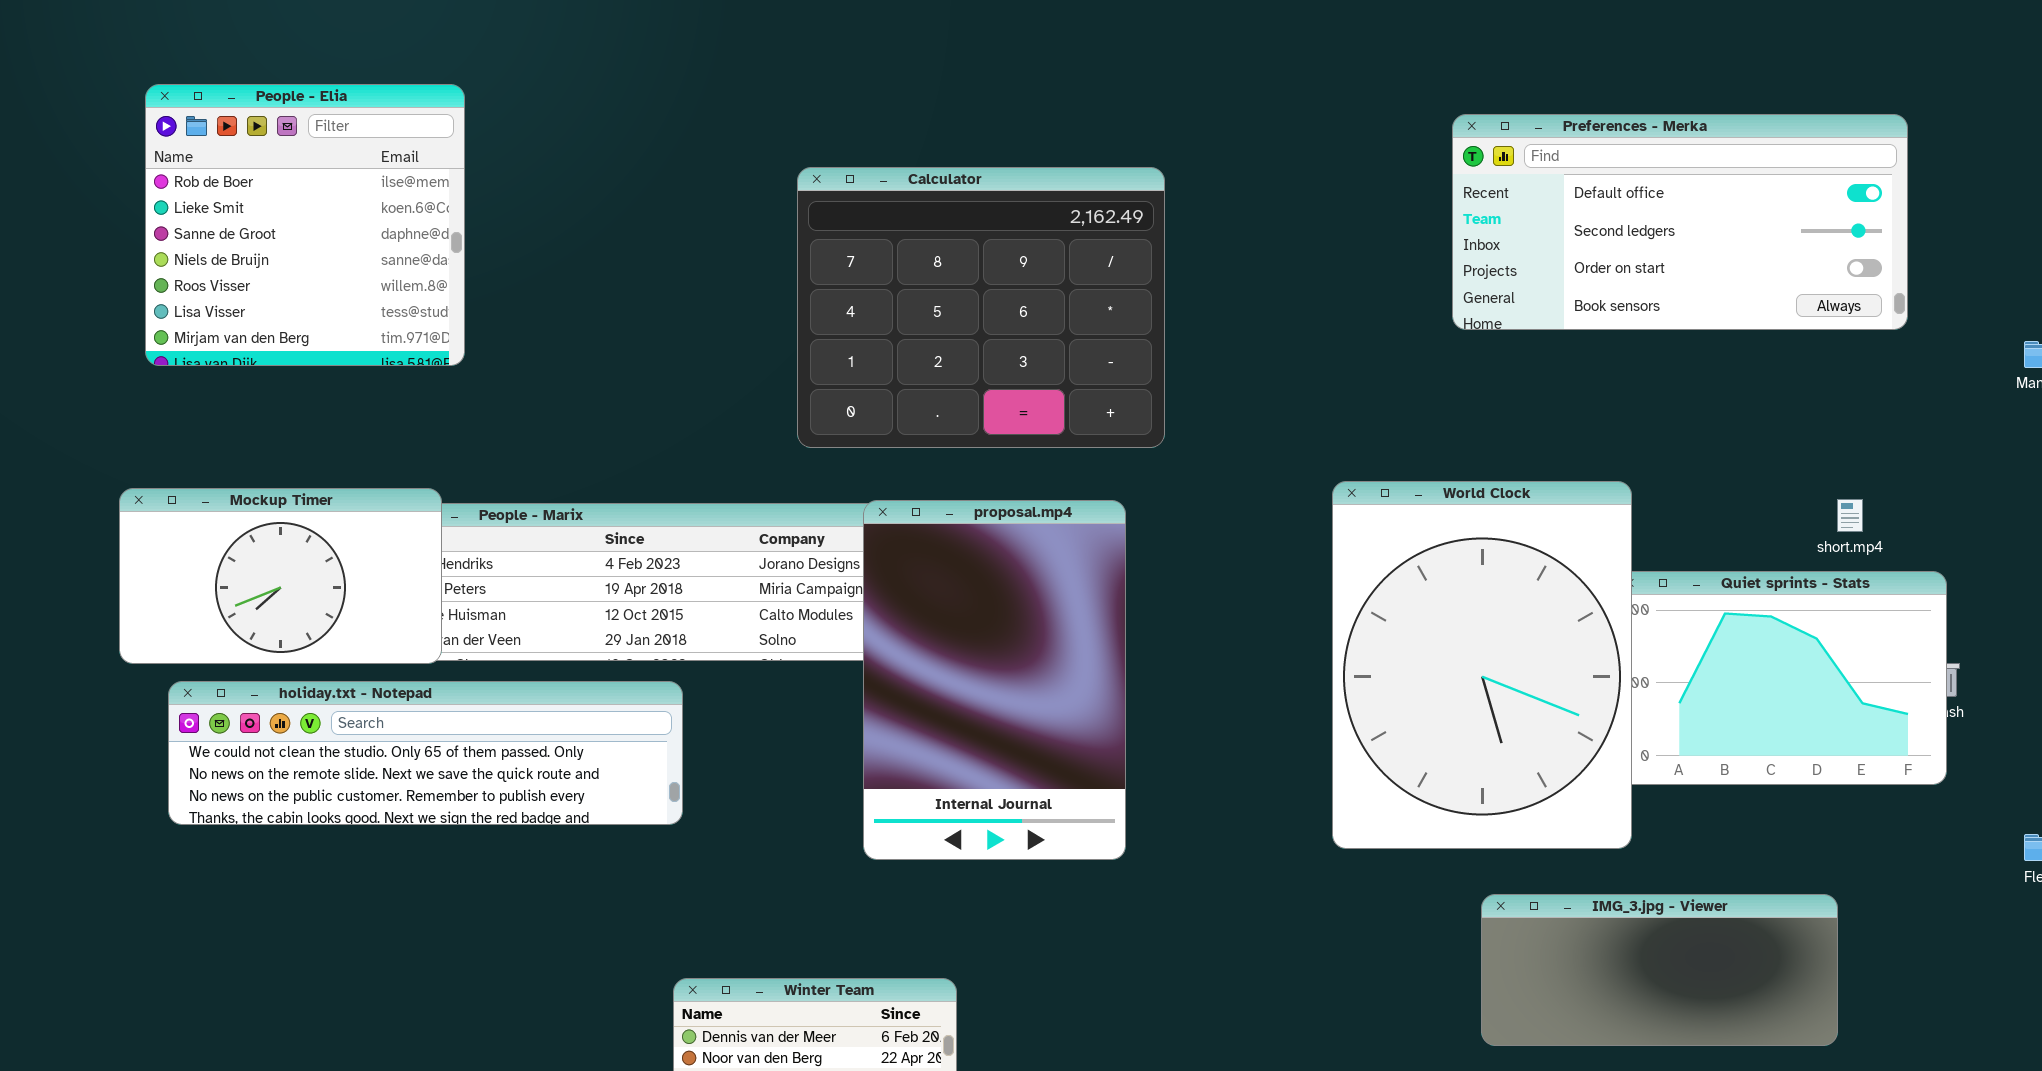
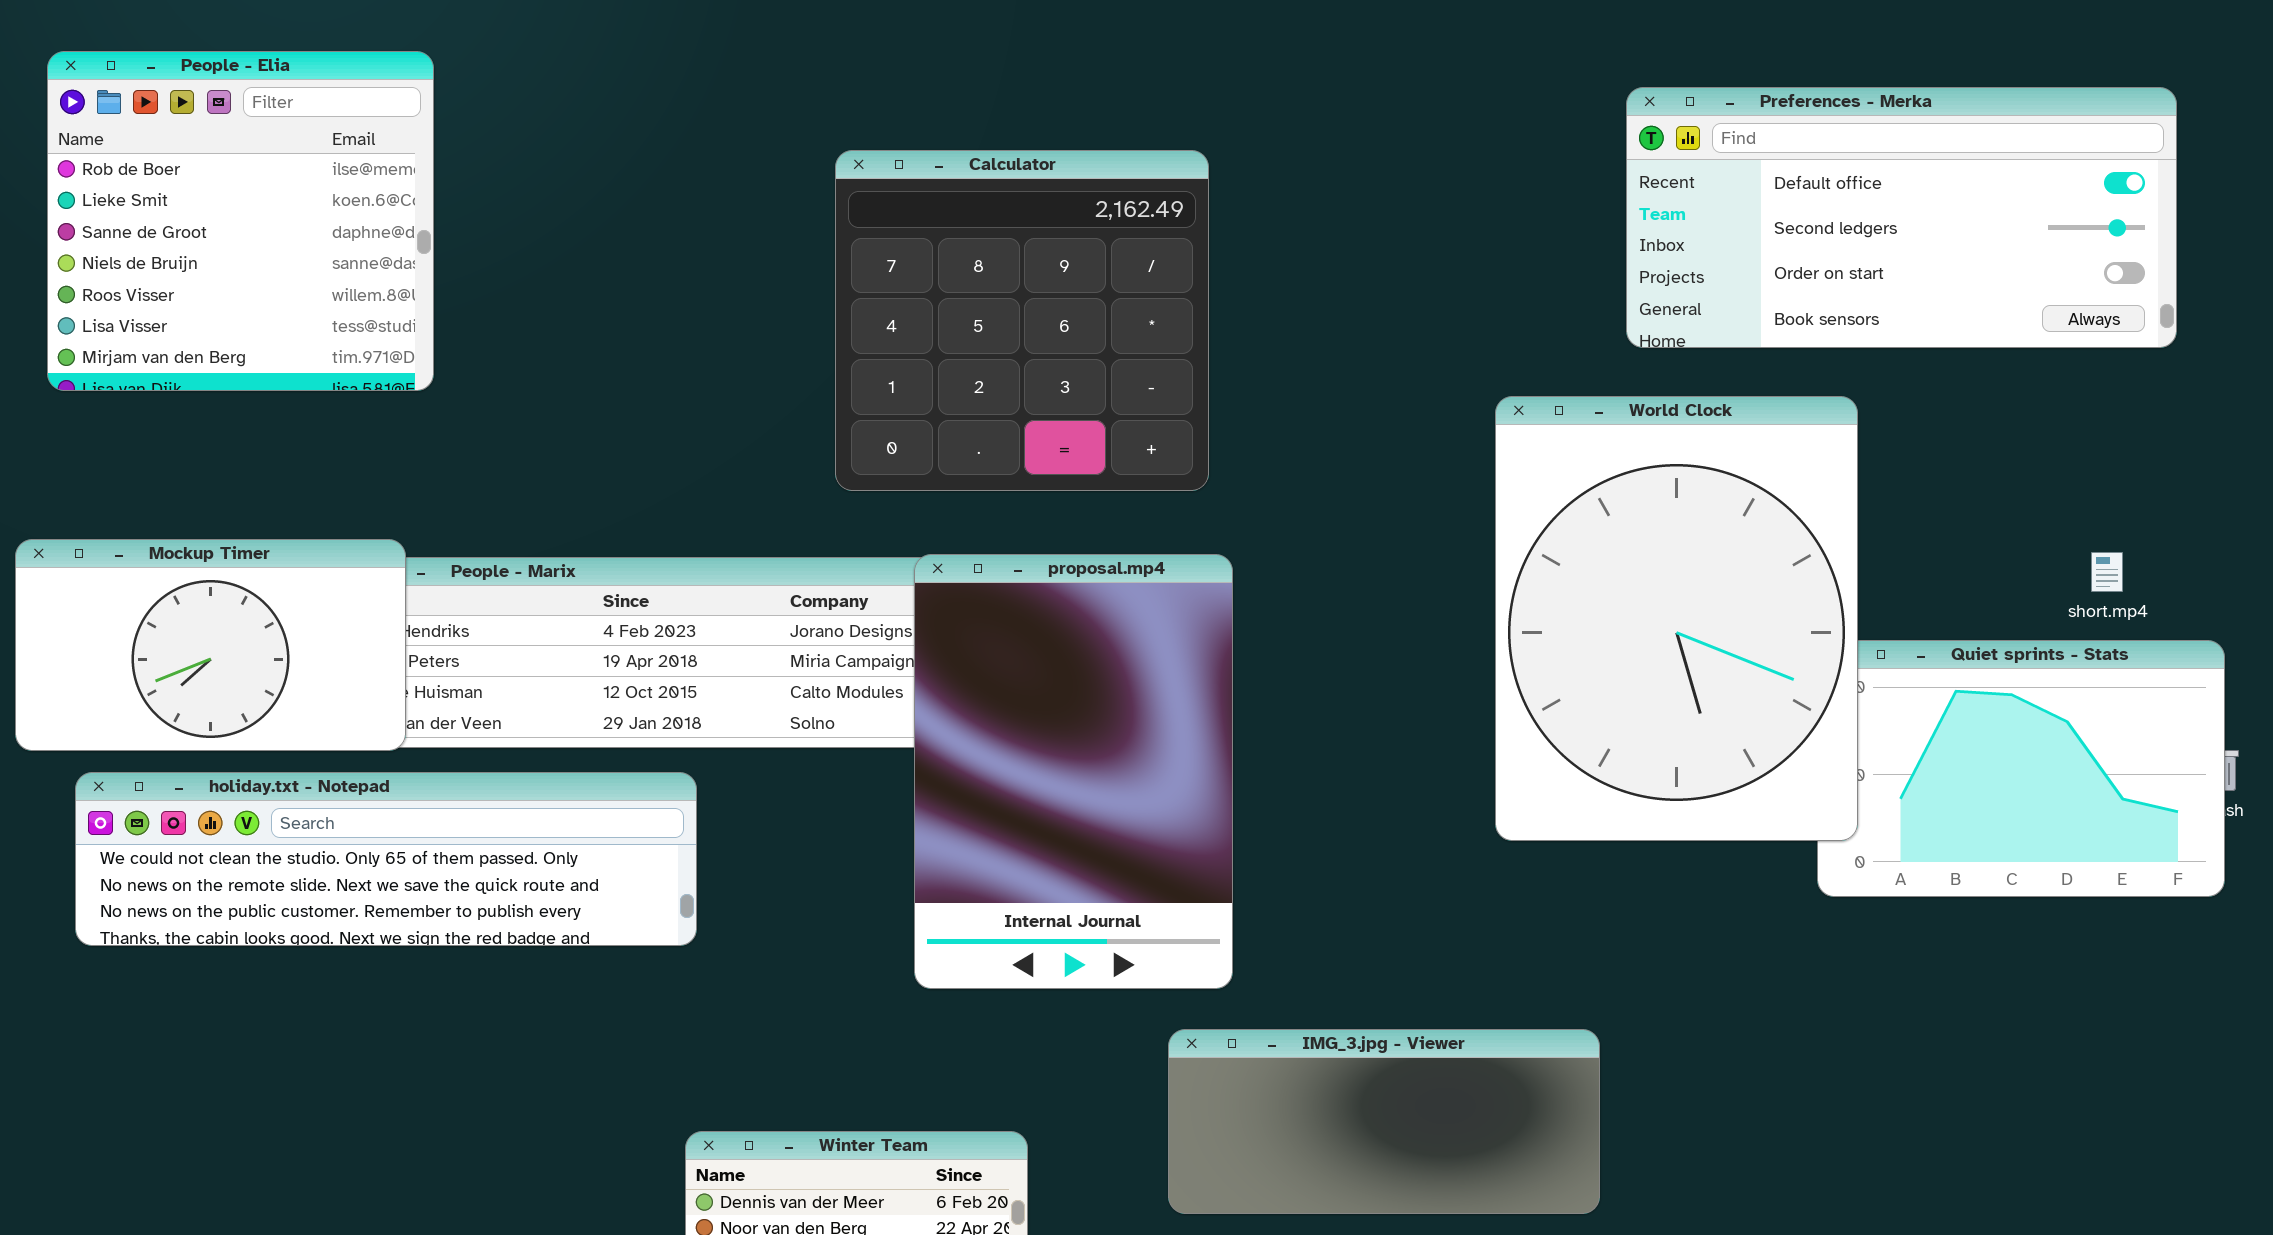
Calculator: [797,167,1165,448] -> [835,150,1209,491], resized
World Clock: [1332,481,1632,849] -> [1495,396,1858,841], moved
IMG_3.jpg - Viewer: [1481,894,1838,1046] -> [1168,1029,1600,1214], moved

